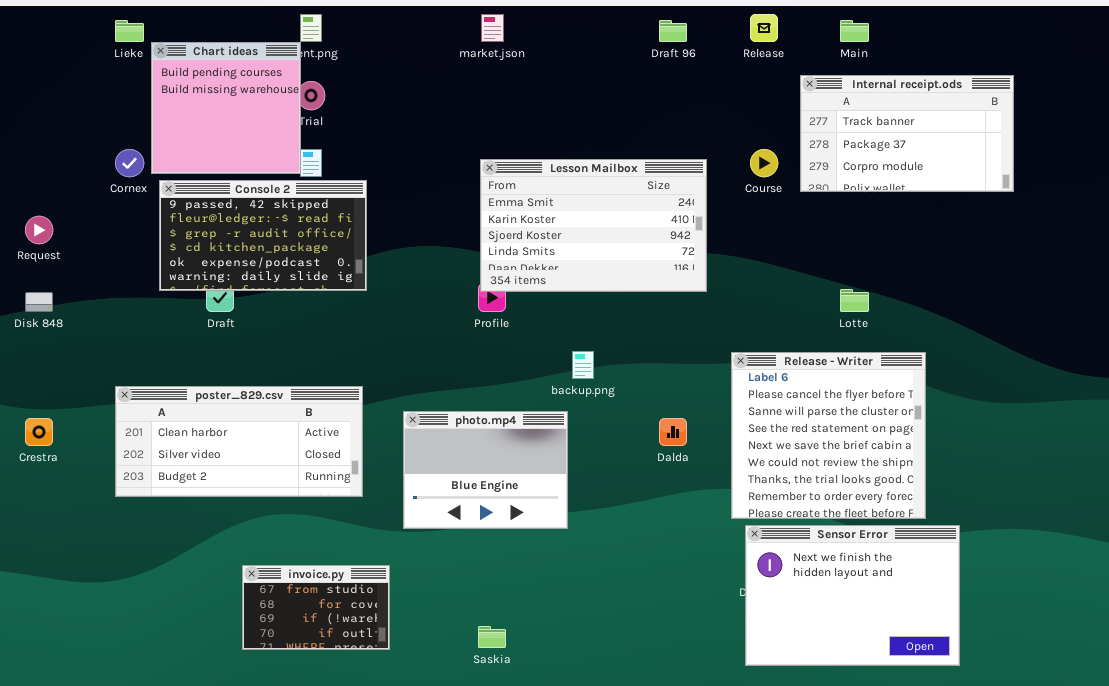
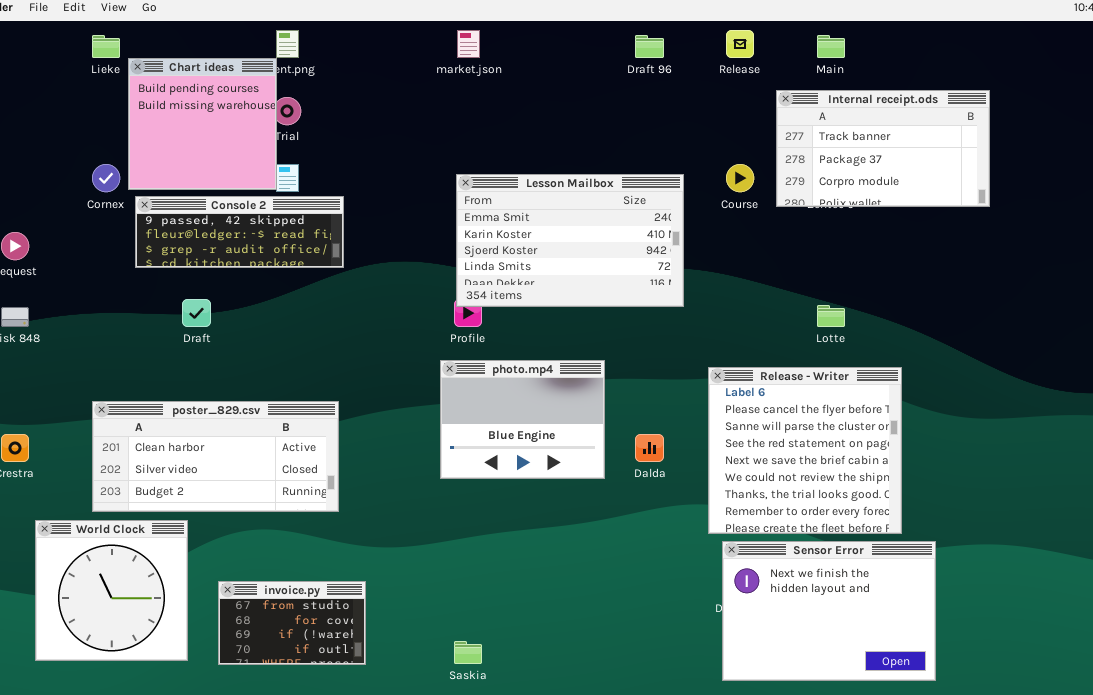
Console 2: [159,180,367,291] -> [135,196,344,268], resized
photo.mp4: [403,411,568,529] -> [440,360,605,479], moved
World Clock: none -> [35,520,188,661], opened

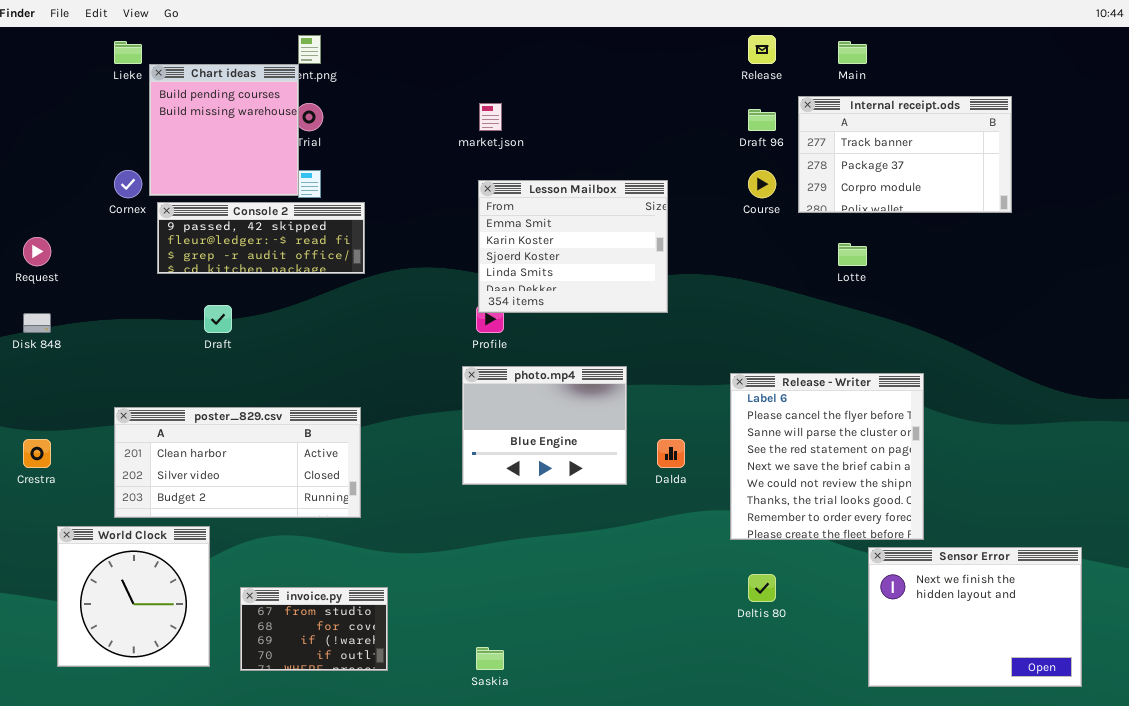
market.json: [457,30,480,58] -> [479,103,502,131], moved
Draft 96: [635,35,664,58] -> [748,109,776,131], moved
Lesson Mailbox: [456,174,684,307] -> [478,180,668,313], resized
Lotte: [817,305,845,327] -> [838,243,867,266], moved
Sensor Error: [722,541,936,681] -> [868,547,1082,687], moved

